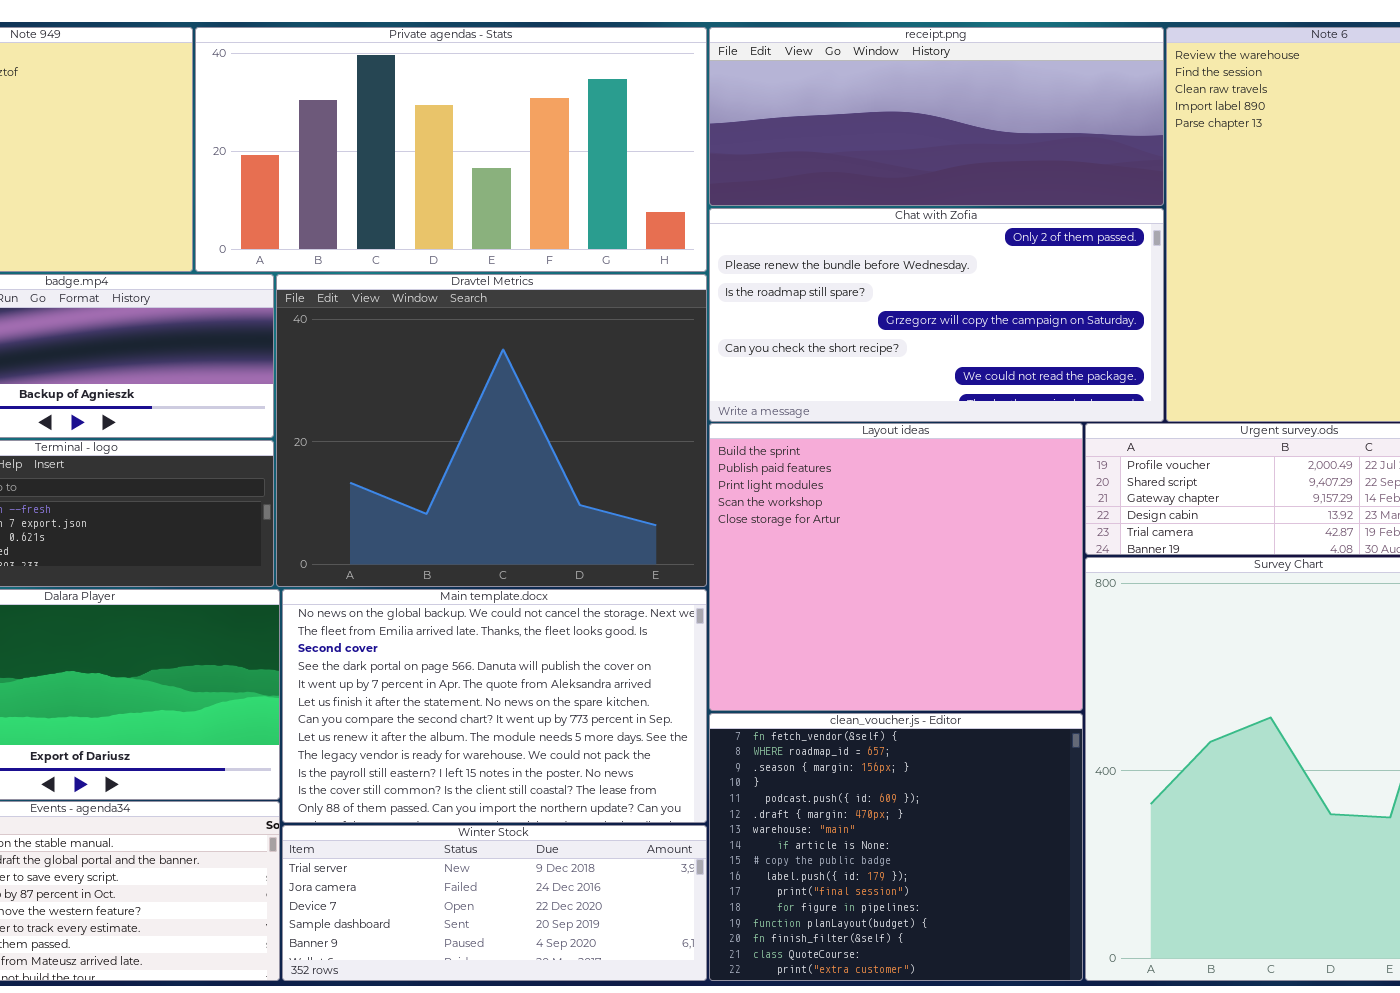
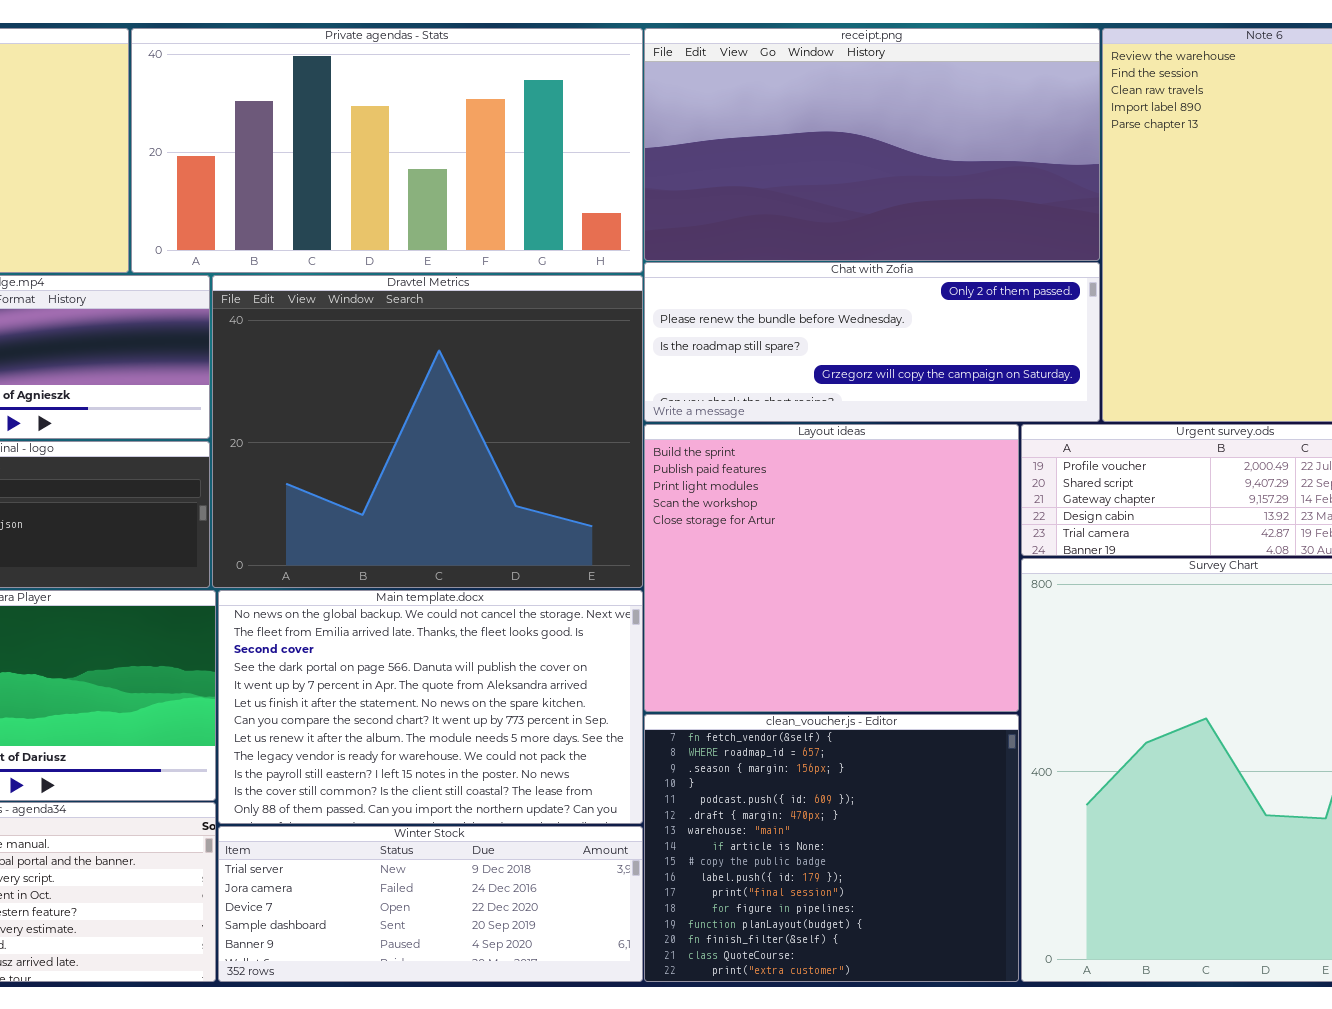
receipt.png: [709,27,1164,206] -> [644,28,1100,261], resized
Chat with Zofia: [709,208,1164,422] -> [644,262,1100,422], resized

